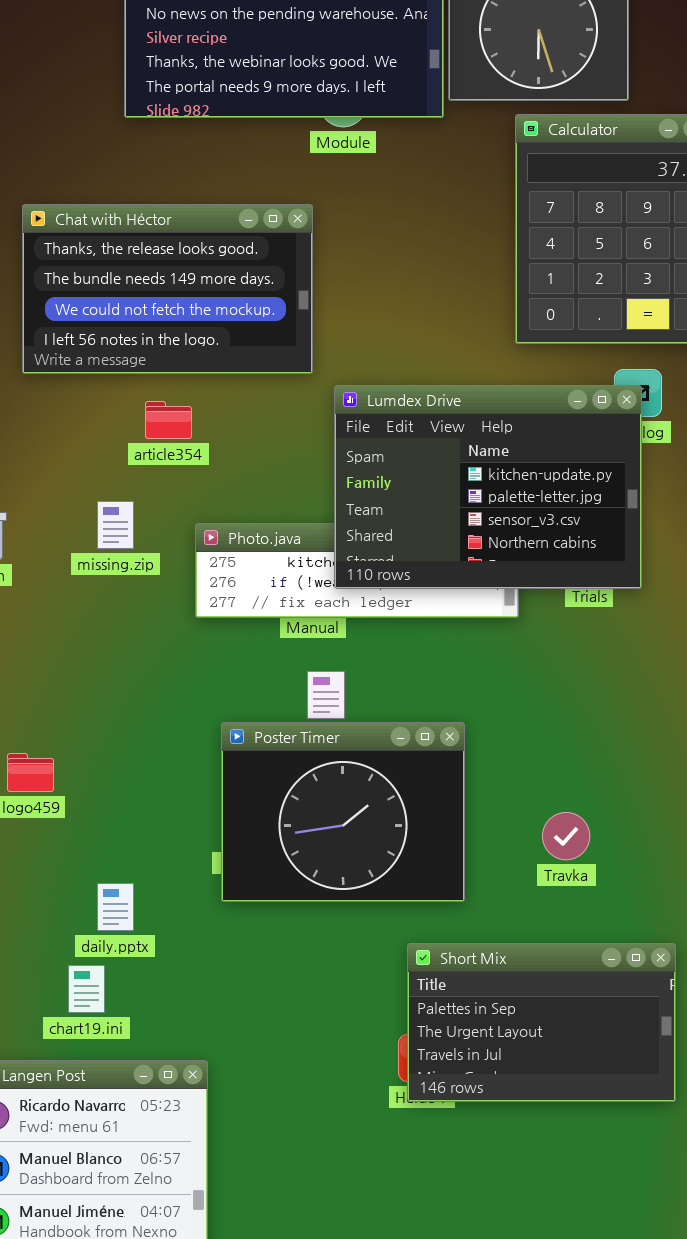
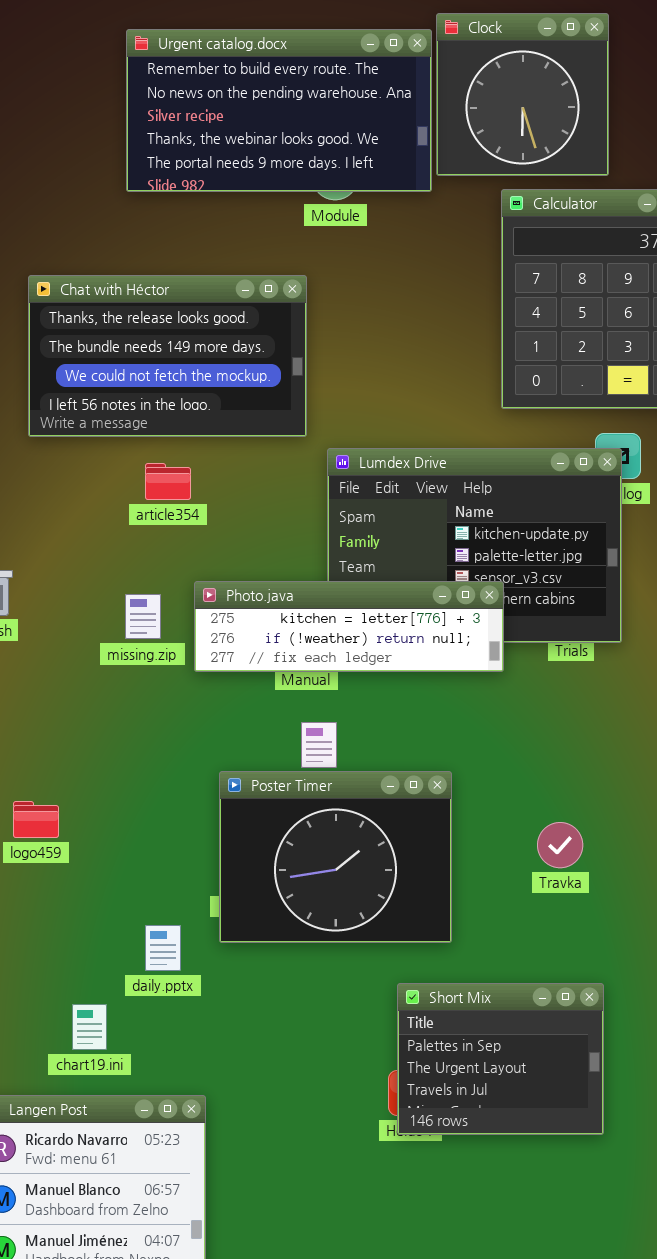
missing.zip: [97,501,134,549] -> [125,594,161,639], moved
Photo.java: [195,523,519,618] -> [194,581,504,672], raised
Travka: [542,812,590,860] -> [537,822,583,868], moved
daily.pptx: [97,883,134,931] -> [145,925,181,971], moved
Short Mix: [407,943,676,1102] -> [397,983,604,1135], resized

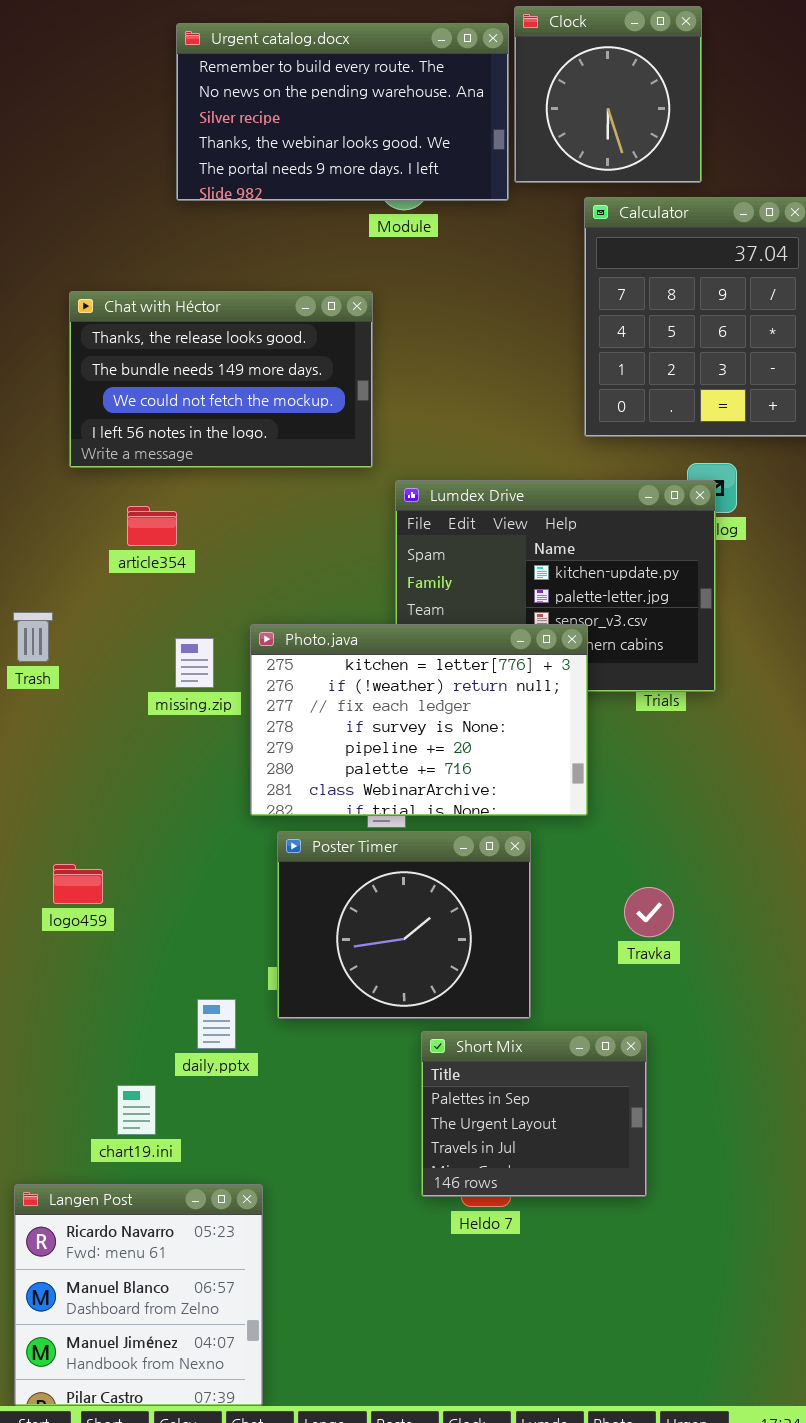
article354: [145,463,191,500] -> [127,506,177,546], moved
Photo.java: [194,581,504,672] -> [250,624,588,816], resized
Short Mix: [397,983,604,1135] -> [421,1031,647,1197], moved

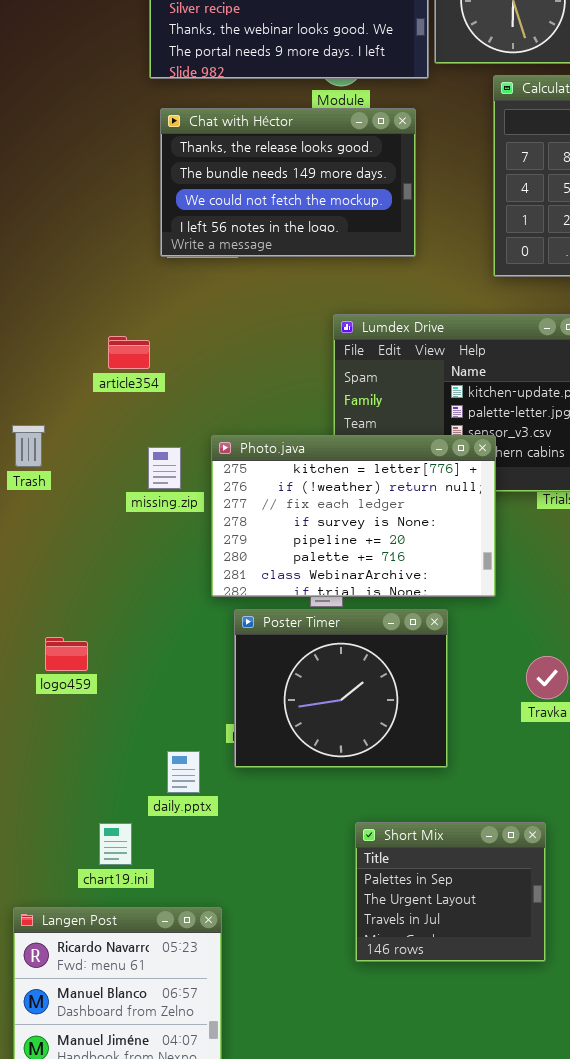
Chat with Héctor: [69,291,373,468] -> [160,108,416,257], moved
Short Mix: [421,1031,647,1197] -> [355,822,546,962], moved

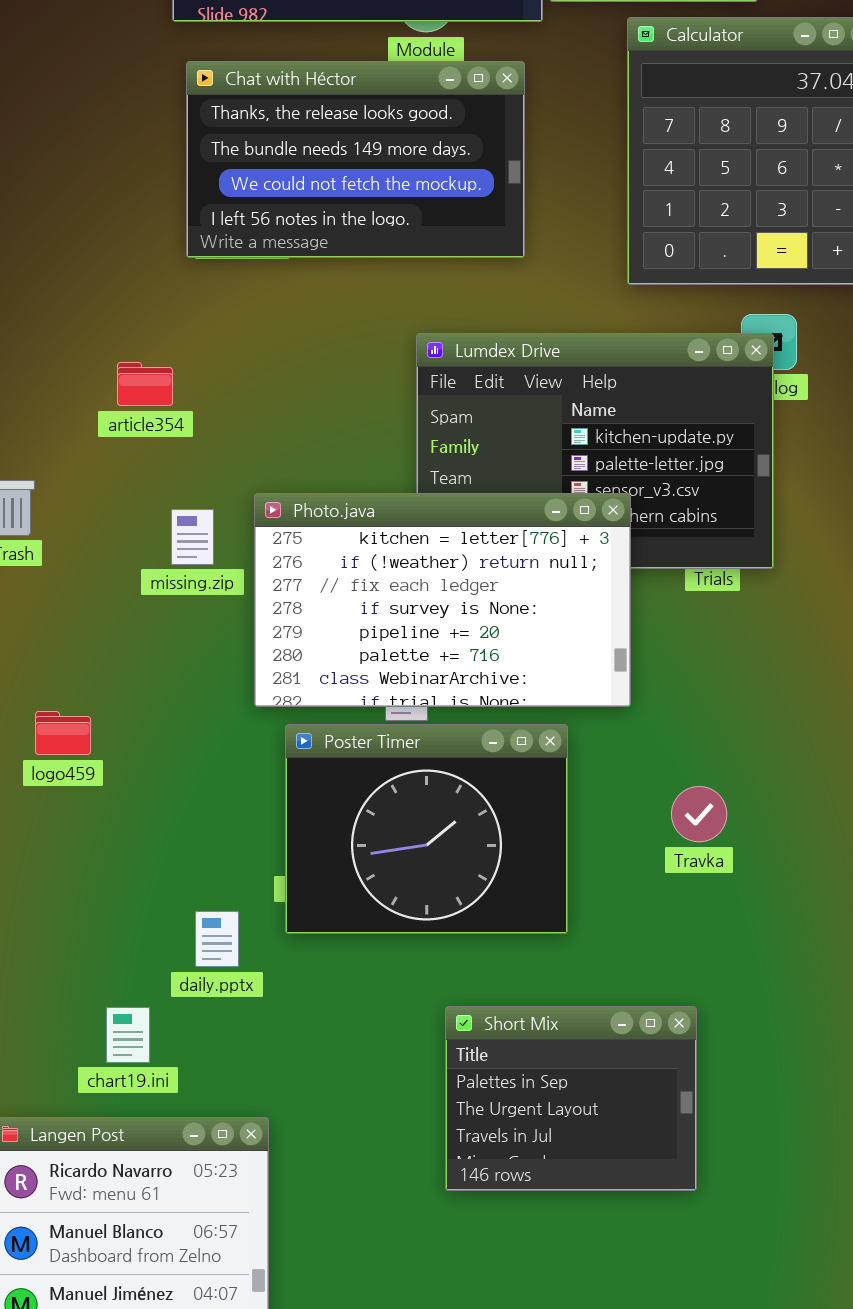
logo459: [45,637,88,671] -> [35,711,91,755], moved

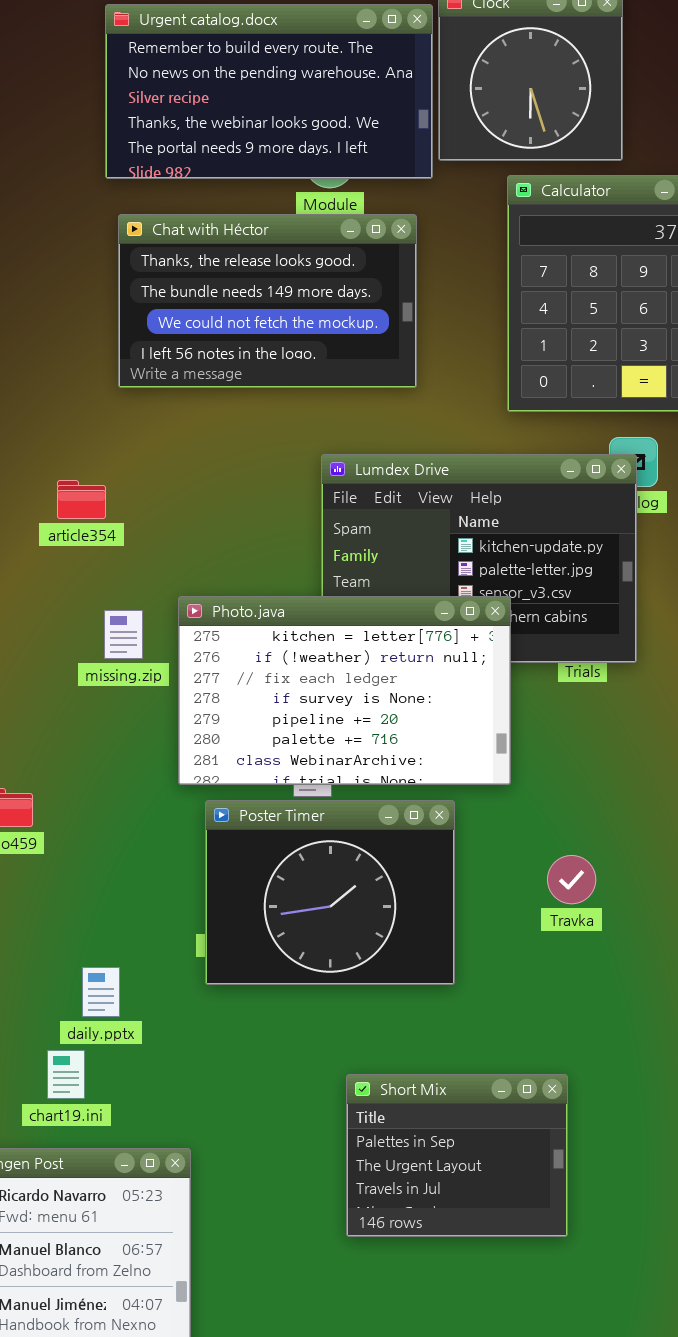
daily.pptx: [195,911,239,967] -> [82,967,120,1017], moved
Short Mix: [445,1006,697,1191] -> [346,1074,568,1237], moved

